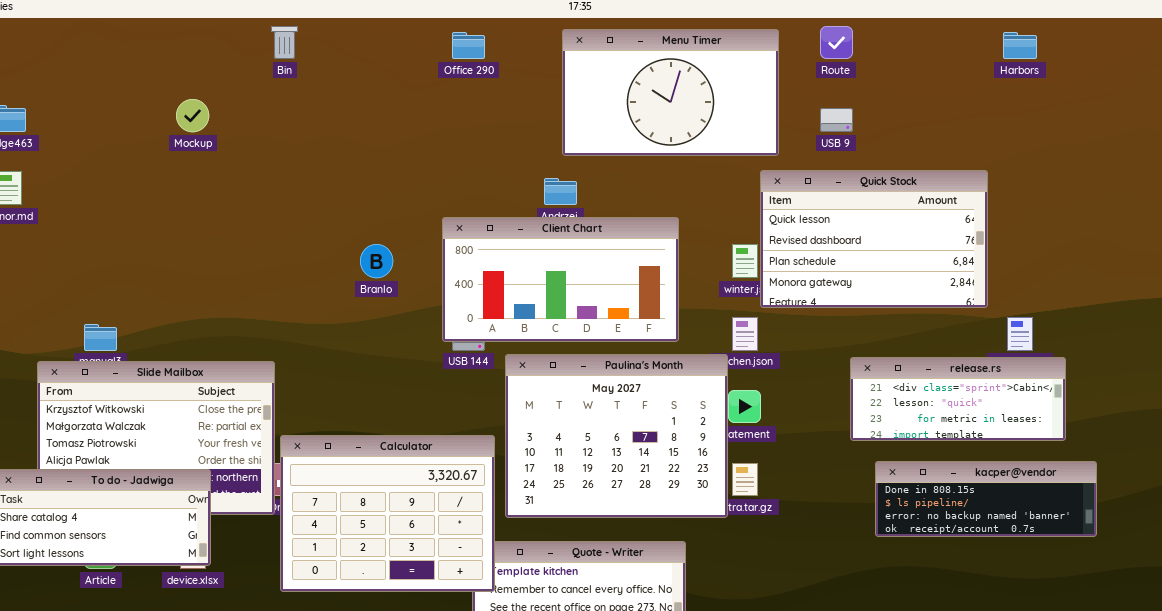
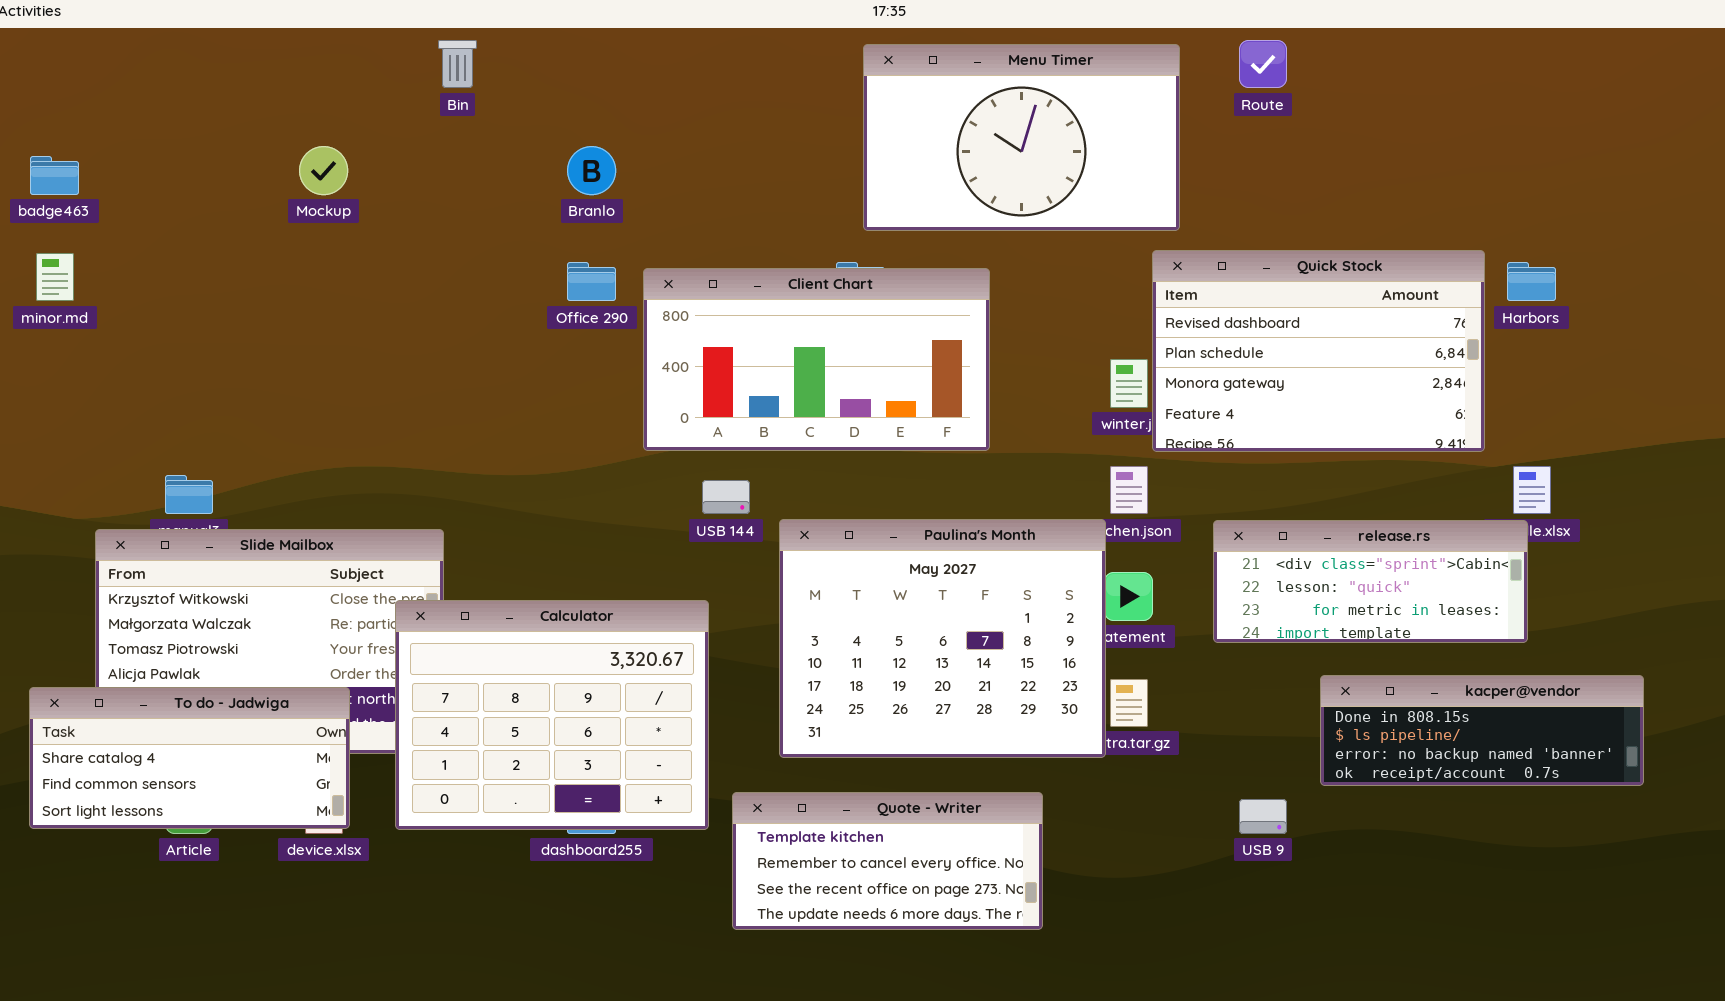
Office 290: [452,32,485,59] -> [567,262,616,301], moved
Harbors: [1003,32,1037,59] -> [1507,262,1556,301], moved
USB 9: [820,108,853,132] -> [1239,799,1287,834], moved
Quick Stock: [760,170,988,308] -> [1152,250,1485,452], scrolled down 1 row
Client Chart: [442,217,679,342] -> [643,268,990,451], moved
Branlo: [360,244,393,278] -> [567,146,616,195], moved
release.rs: [850,357,1066,441] -> [1213,520,1528,643], moved
Calculator: [280,435,495,592] -> [395,600,709,830], moved

